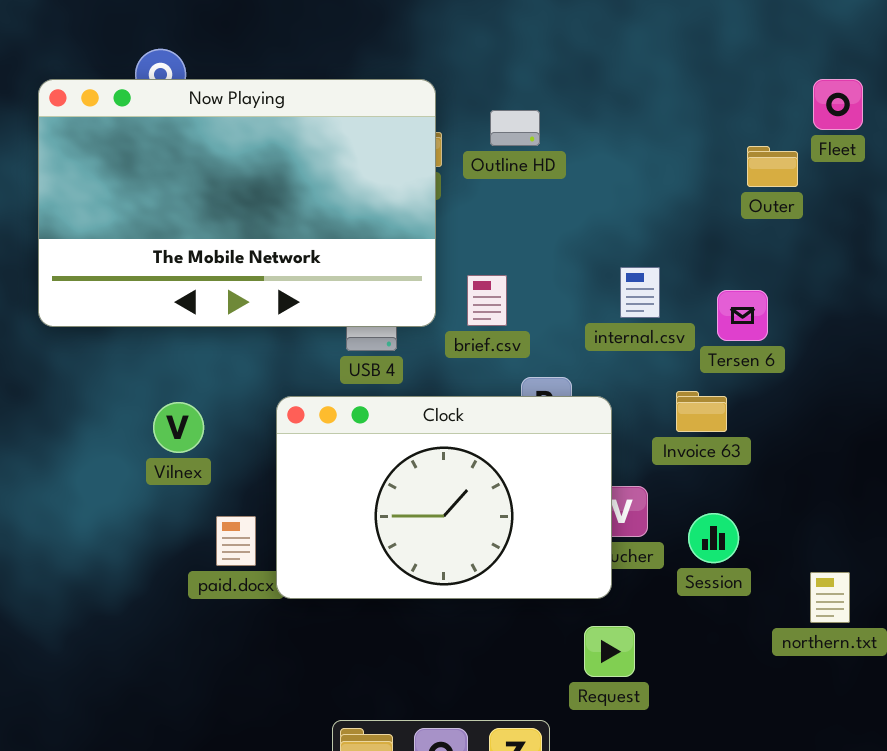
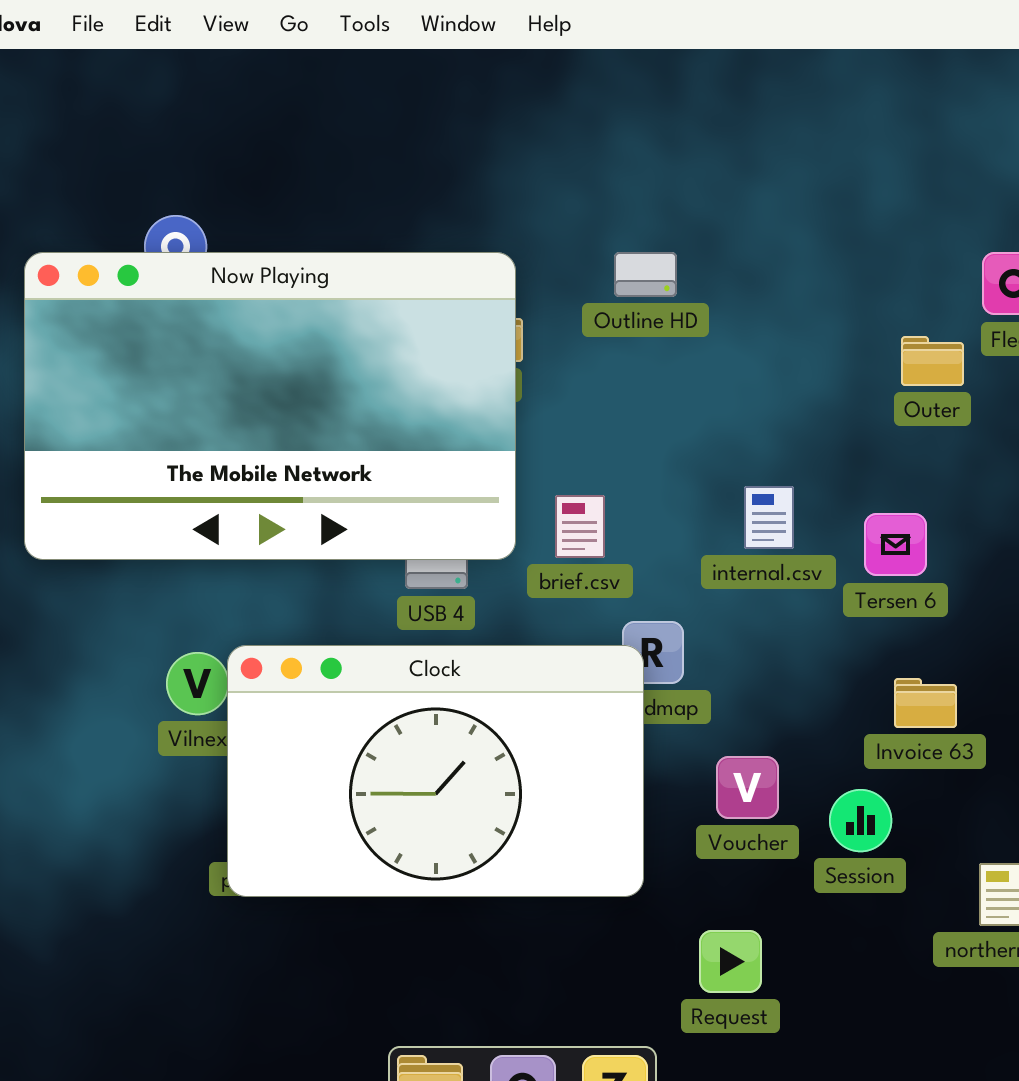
Outline HD: [490,110,540,146] -> [614,252,677,297], moved
Invoice 63: [676,391,727,432] -> [894,678,957,728], moved
Clock: [276,396,612,599] -> [227,645,644,897], moved

